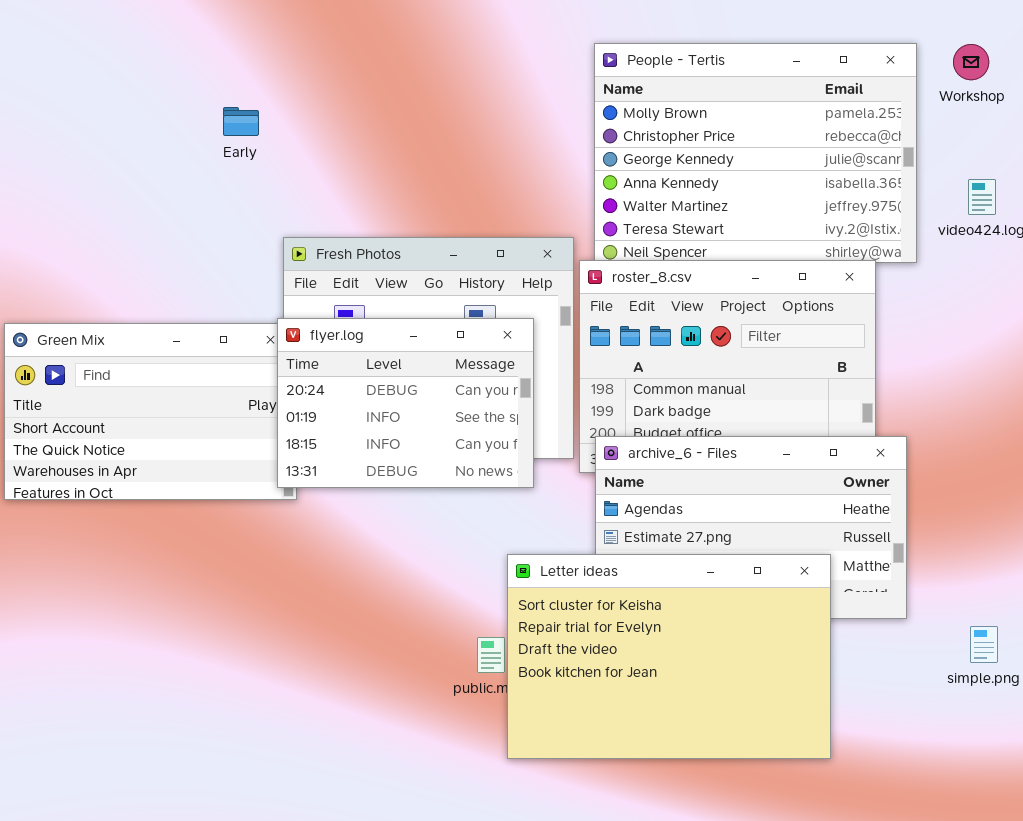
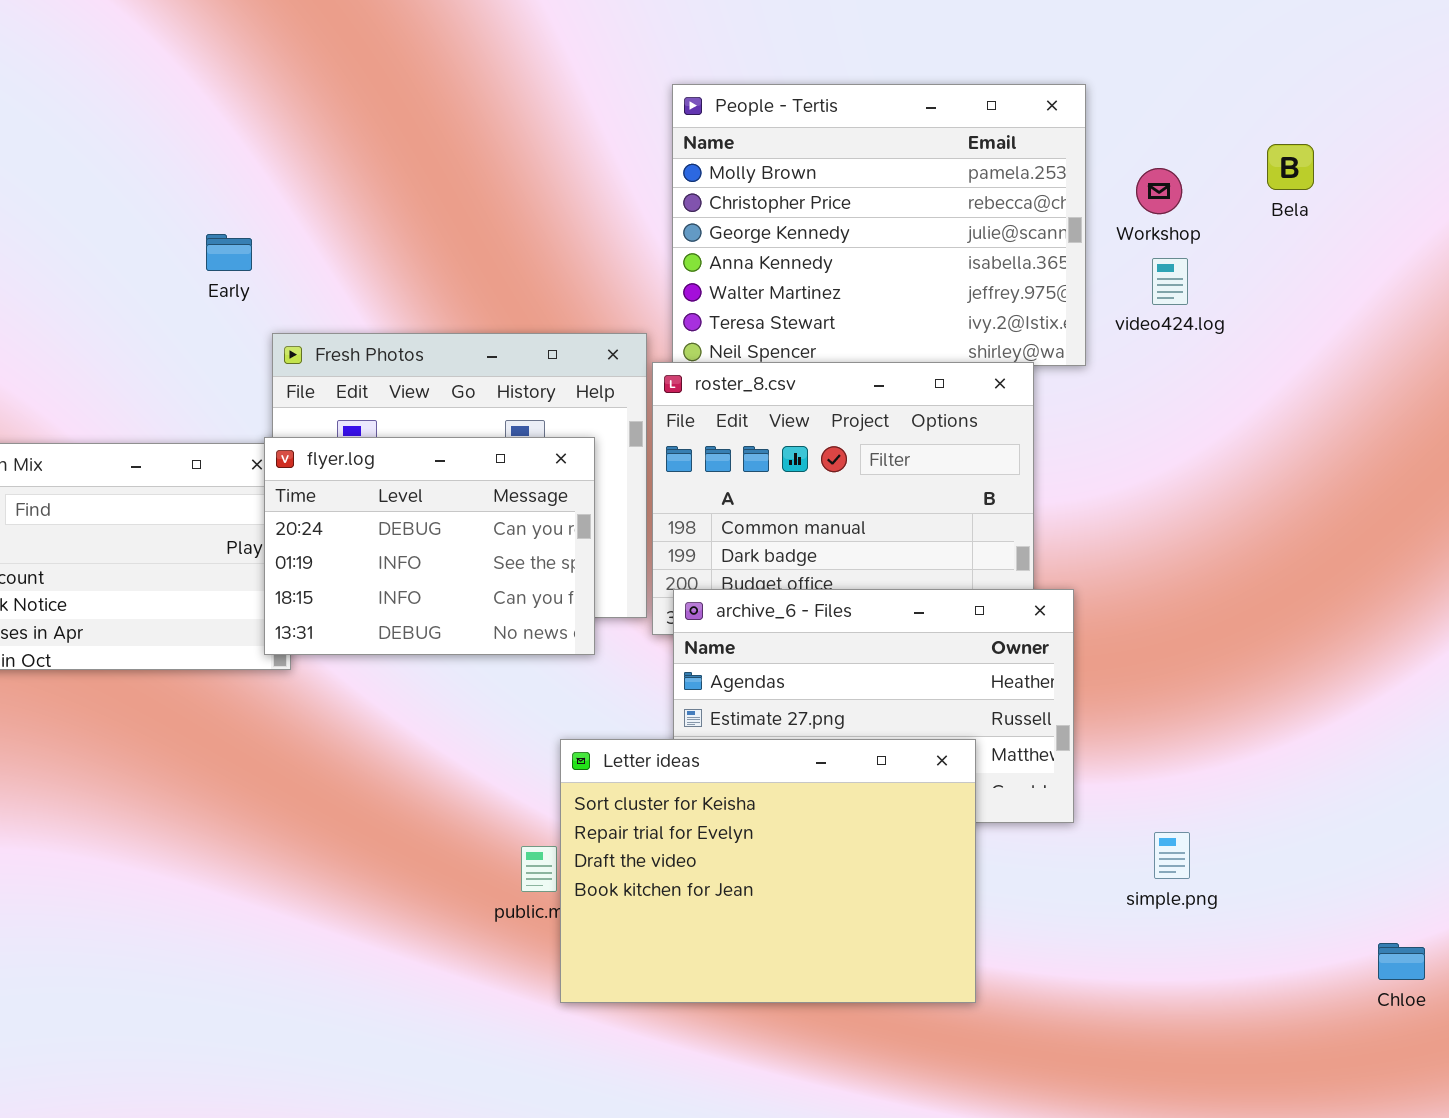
Workshop: [953,44,989,80] -> [1136,168,1182,214], moved
Early: [223,107,259,136] -> [206,234,252,271], moved

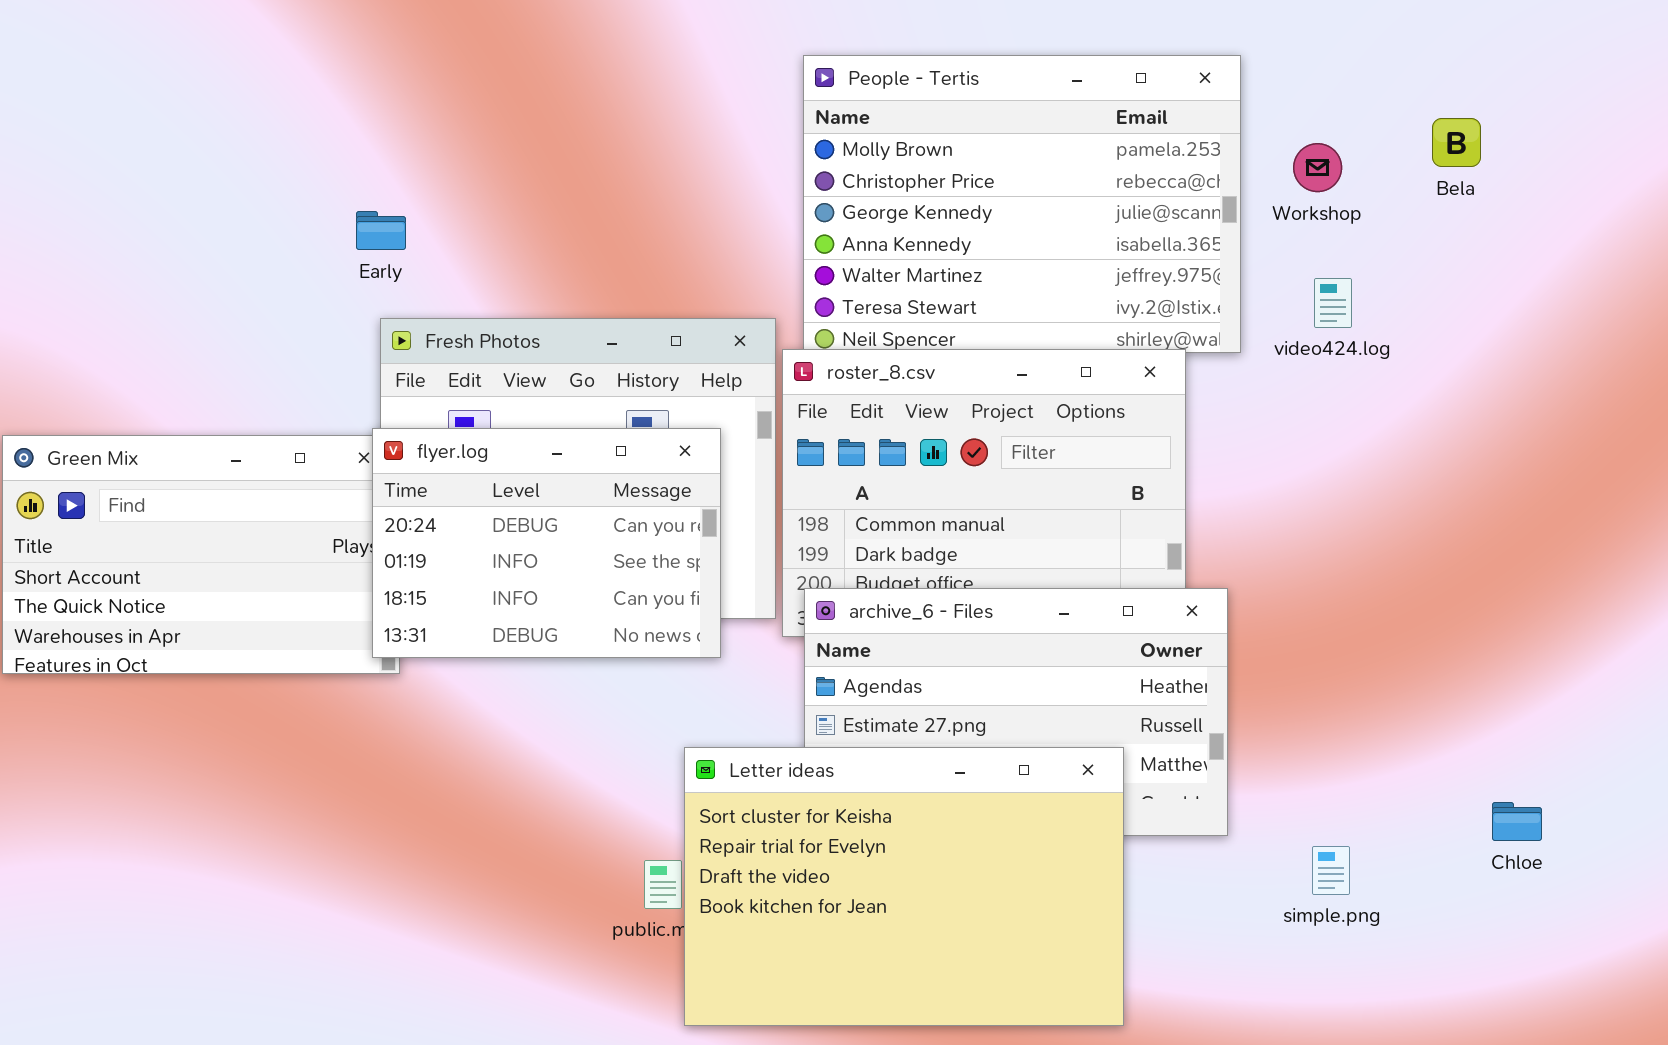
Early: [206,234,252,271] -> [356,211,406,250], moved
video424.log: [1152,258,1188,305] -> [1314,278,1352,328], moved
Chloe: [1378,943,1425,980] -> [1492,802,1542,841], moved

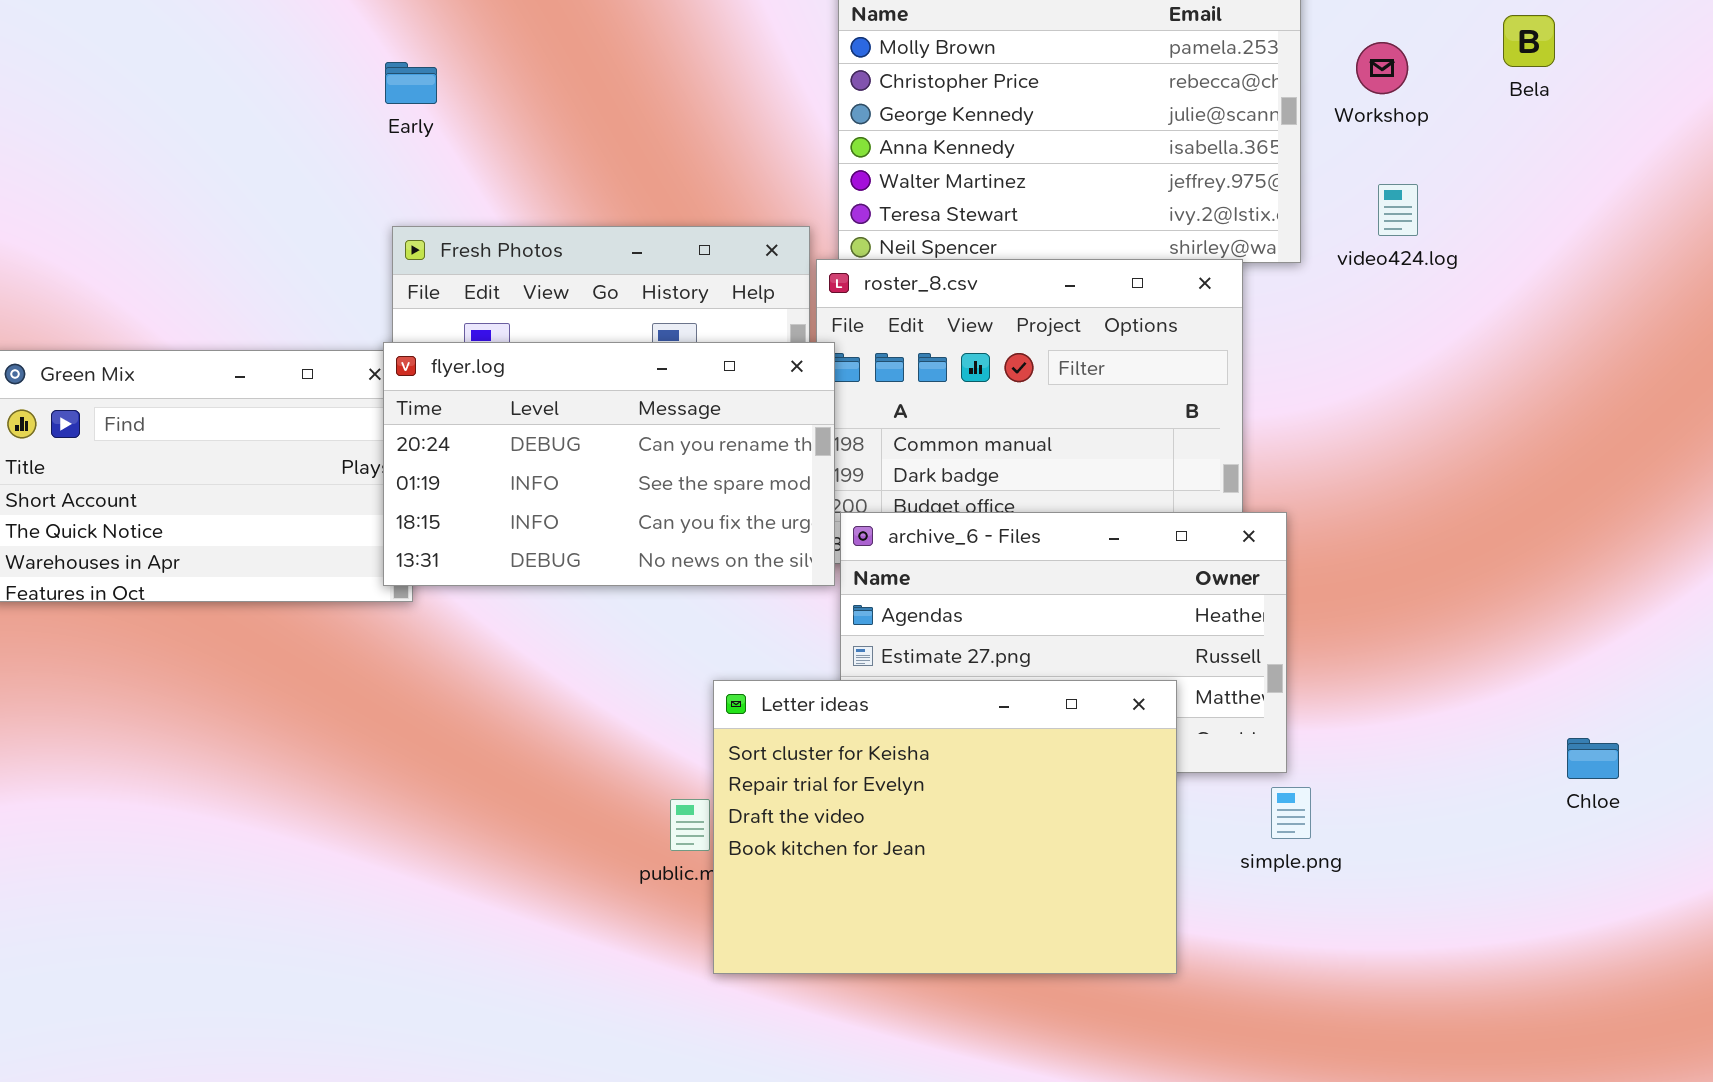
Early: [356,211,406,250] -> [385,62,437,104], moved
flyer.log: [372,428,721,658] -> [383,342,835,586], resized
simple.png: [1312,846,1350,895] -> [1271,787,1311,839], moved

